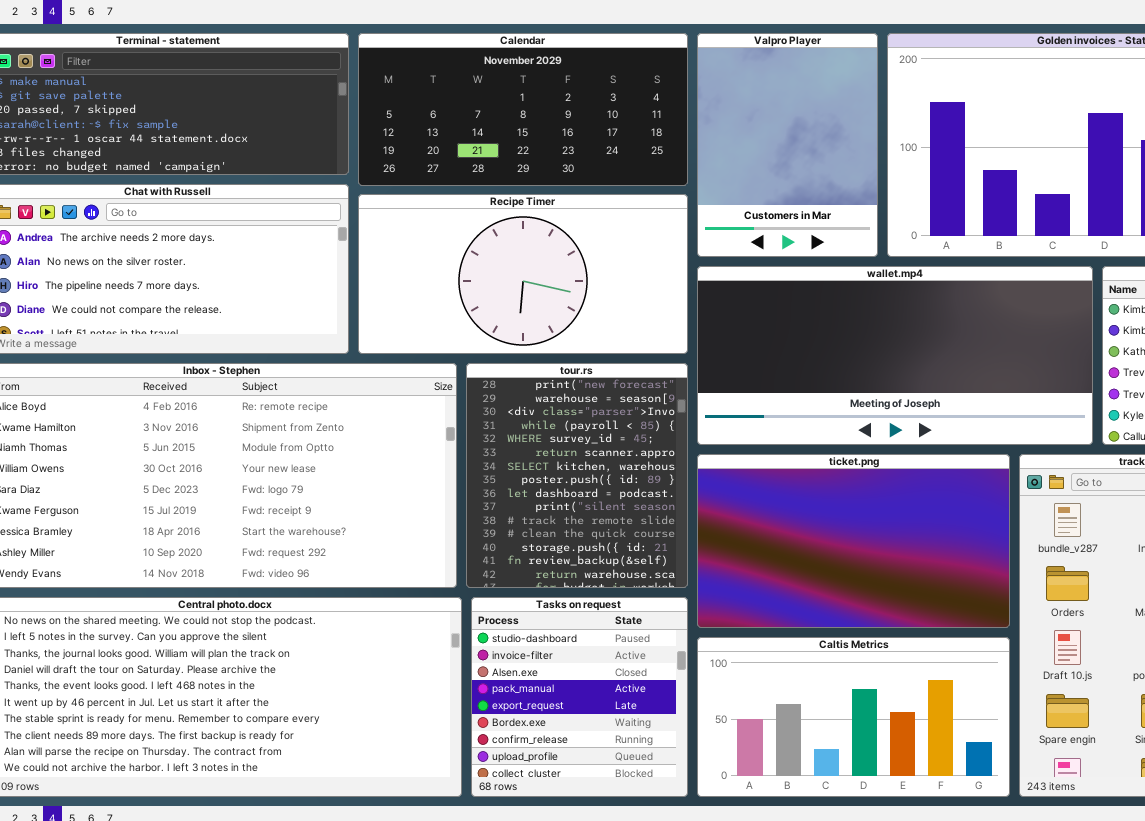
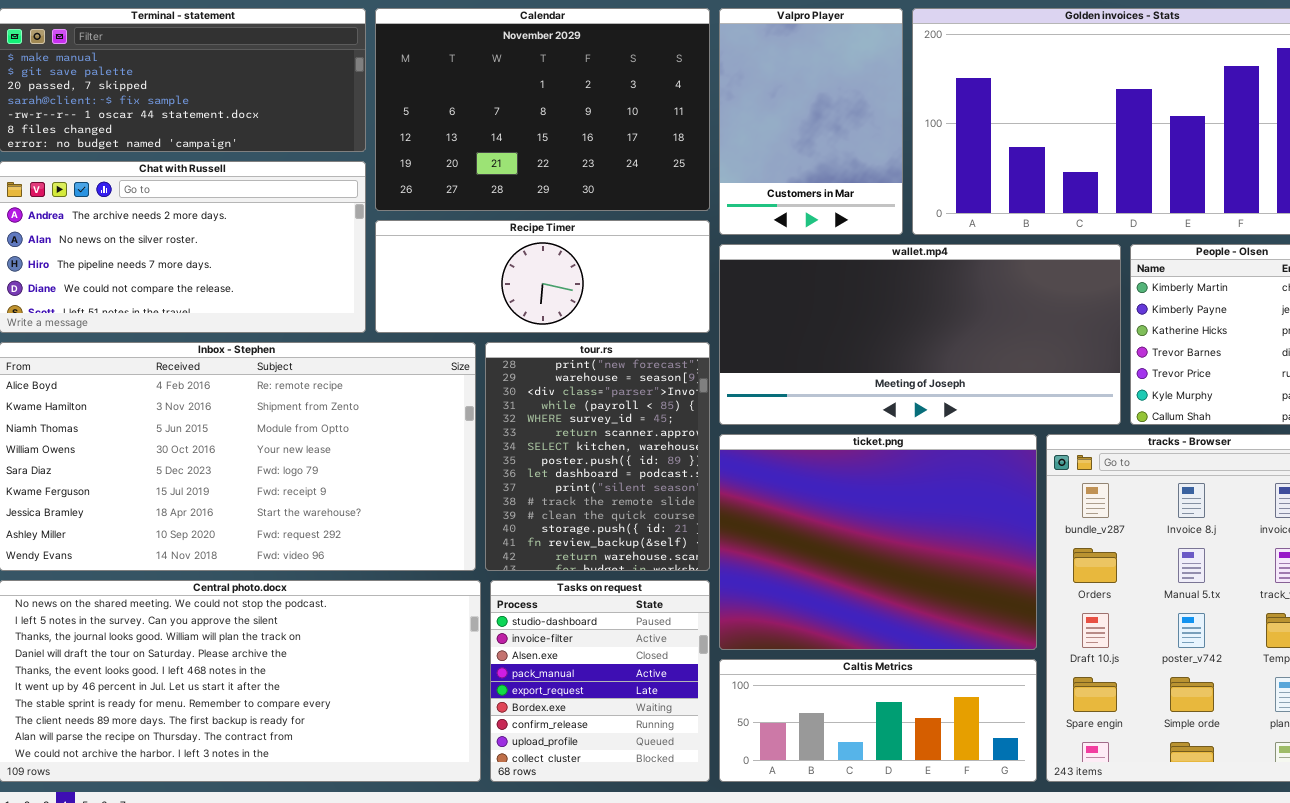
Calendar: [358,33,688,186] -> [375,8,710,211], resized
Recipe Timer: [358,194,688,354] -> [375,220,710,333], resized
ticket.png: [697,454,1010,628] -> [719,434,1037,650], resized
Caltis Metrics: [697,637,1010,797] -> [719,659,1037,782], resized

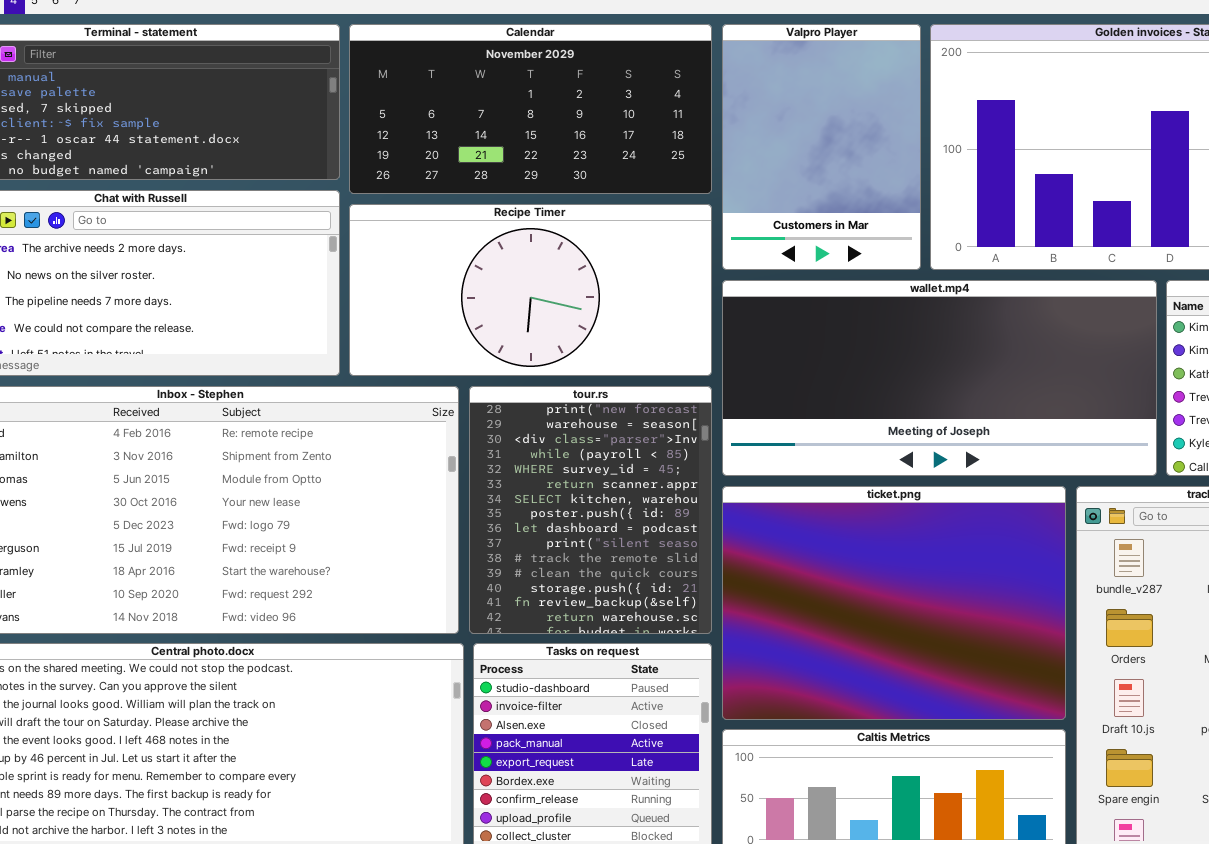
Calendar: [375,8,710,211] -> [349,24,712,194], resized
Recipe Timer: [375,220,710,333] -> [349,204,712,376], resized

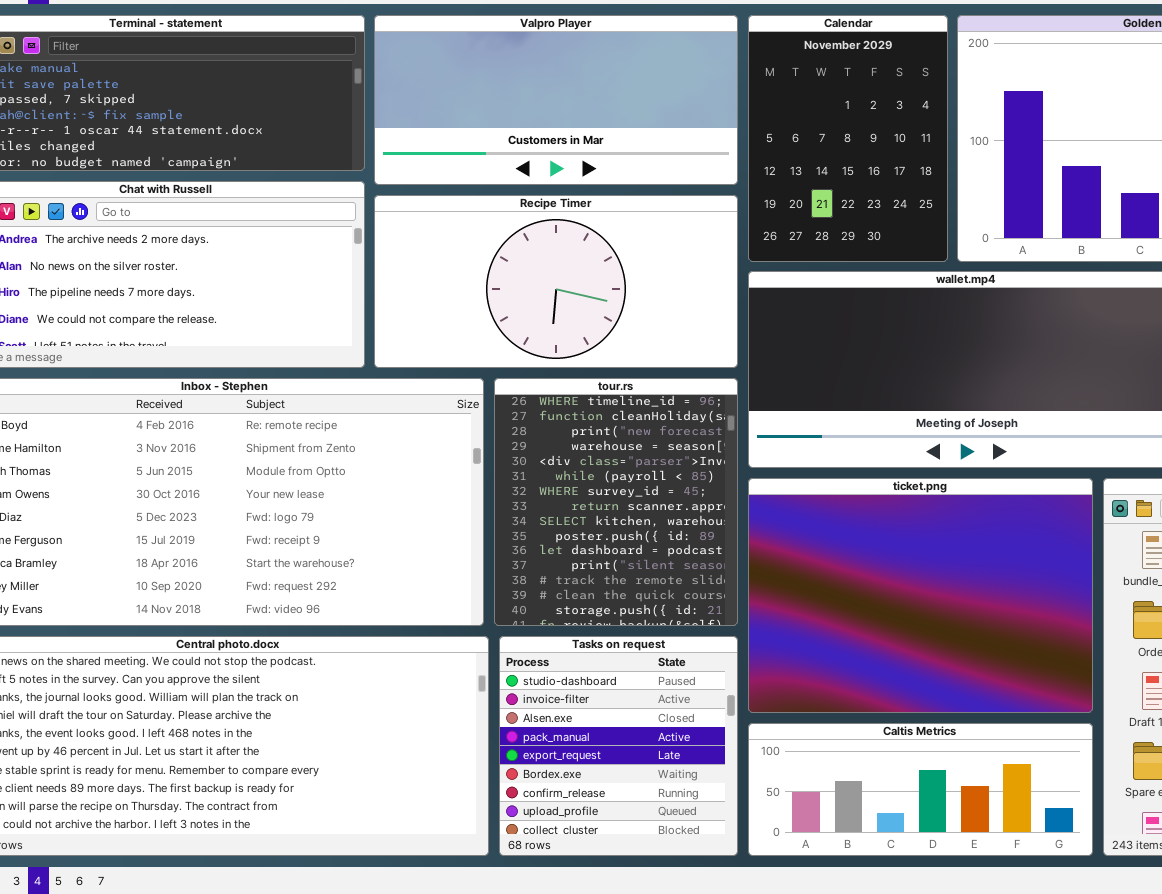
Calendar: [349,24,712,194] -> [748,15,948,262], moved, resized
Valpro Player: [722,24,921,270] -> [374,15,738,185], moved, resized
tour.rs: [469,386,712,634] -> [494,378,738,626], scrolled up 2 rows

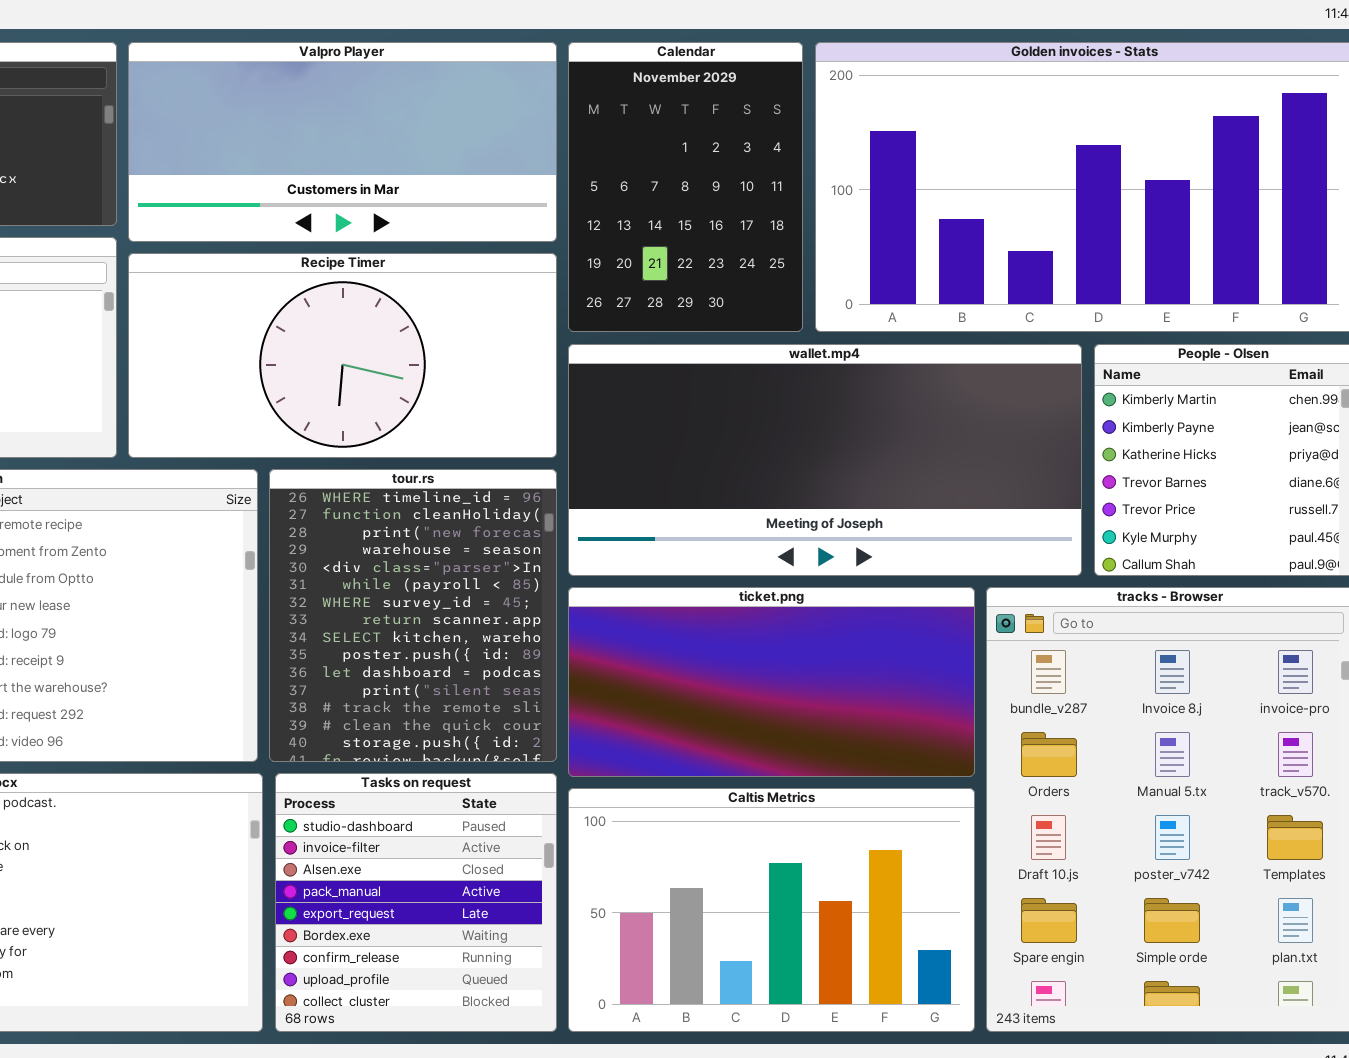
ticket.png: [748,478,1093,713] -> [568,587,975,777], resized
Caltis Metrics: [748,723,1093,856] -> [568,788,975,1032], resized

